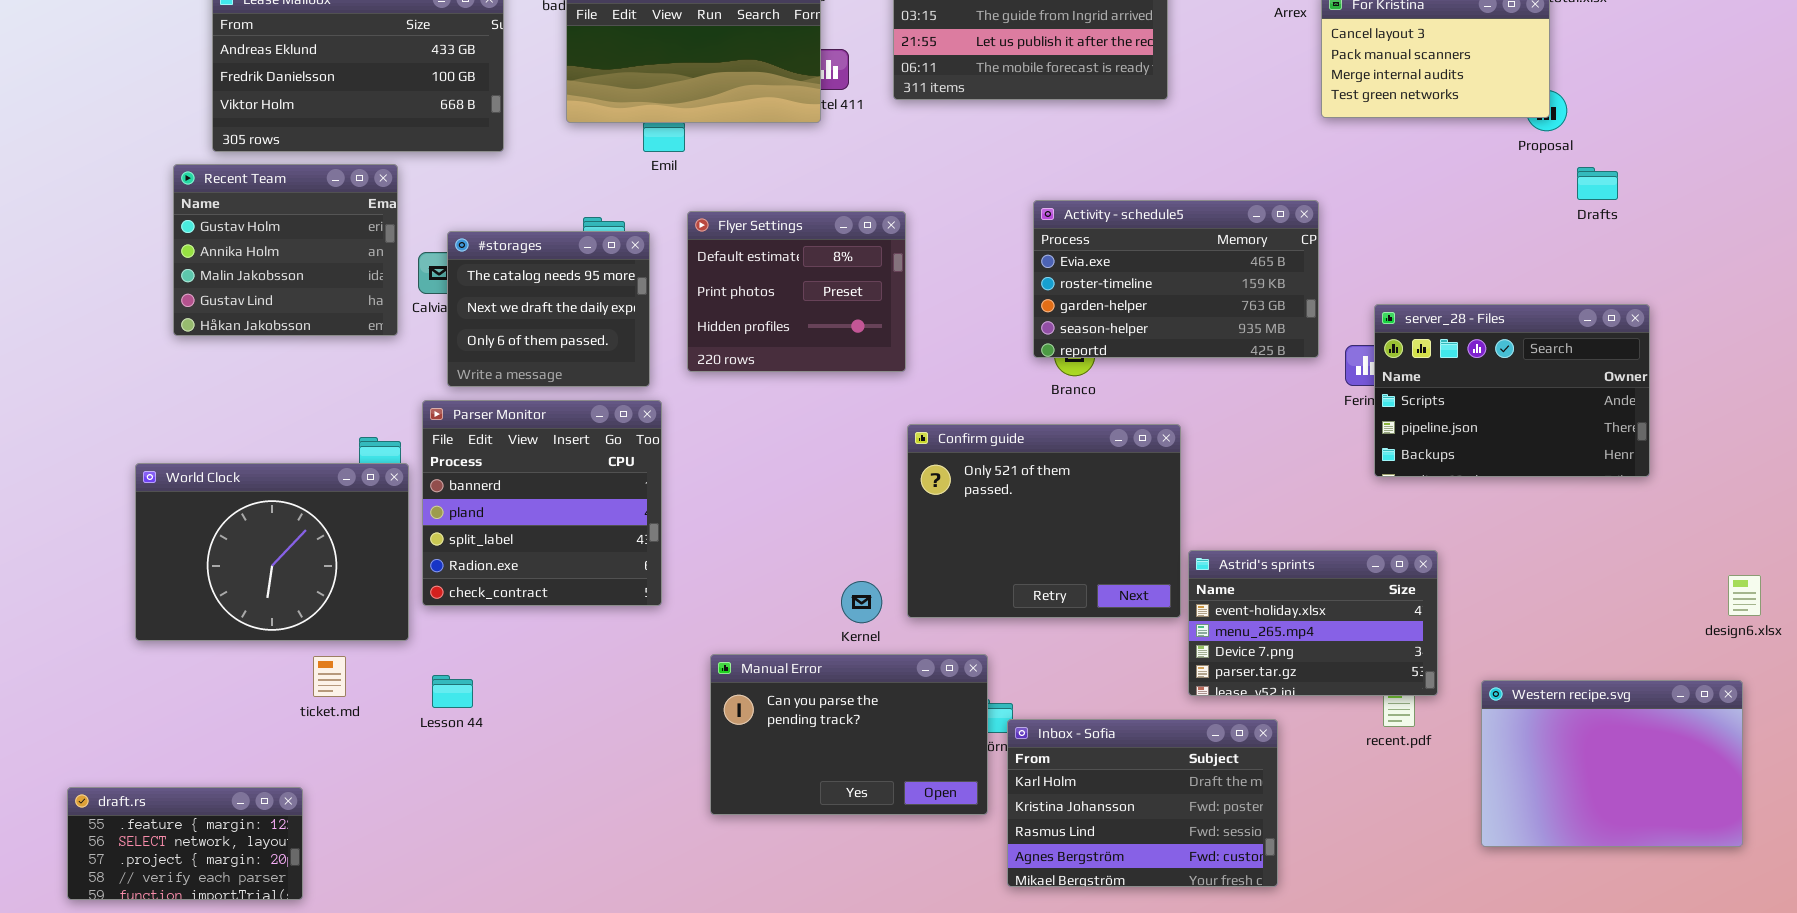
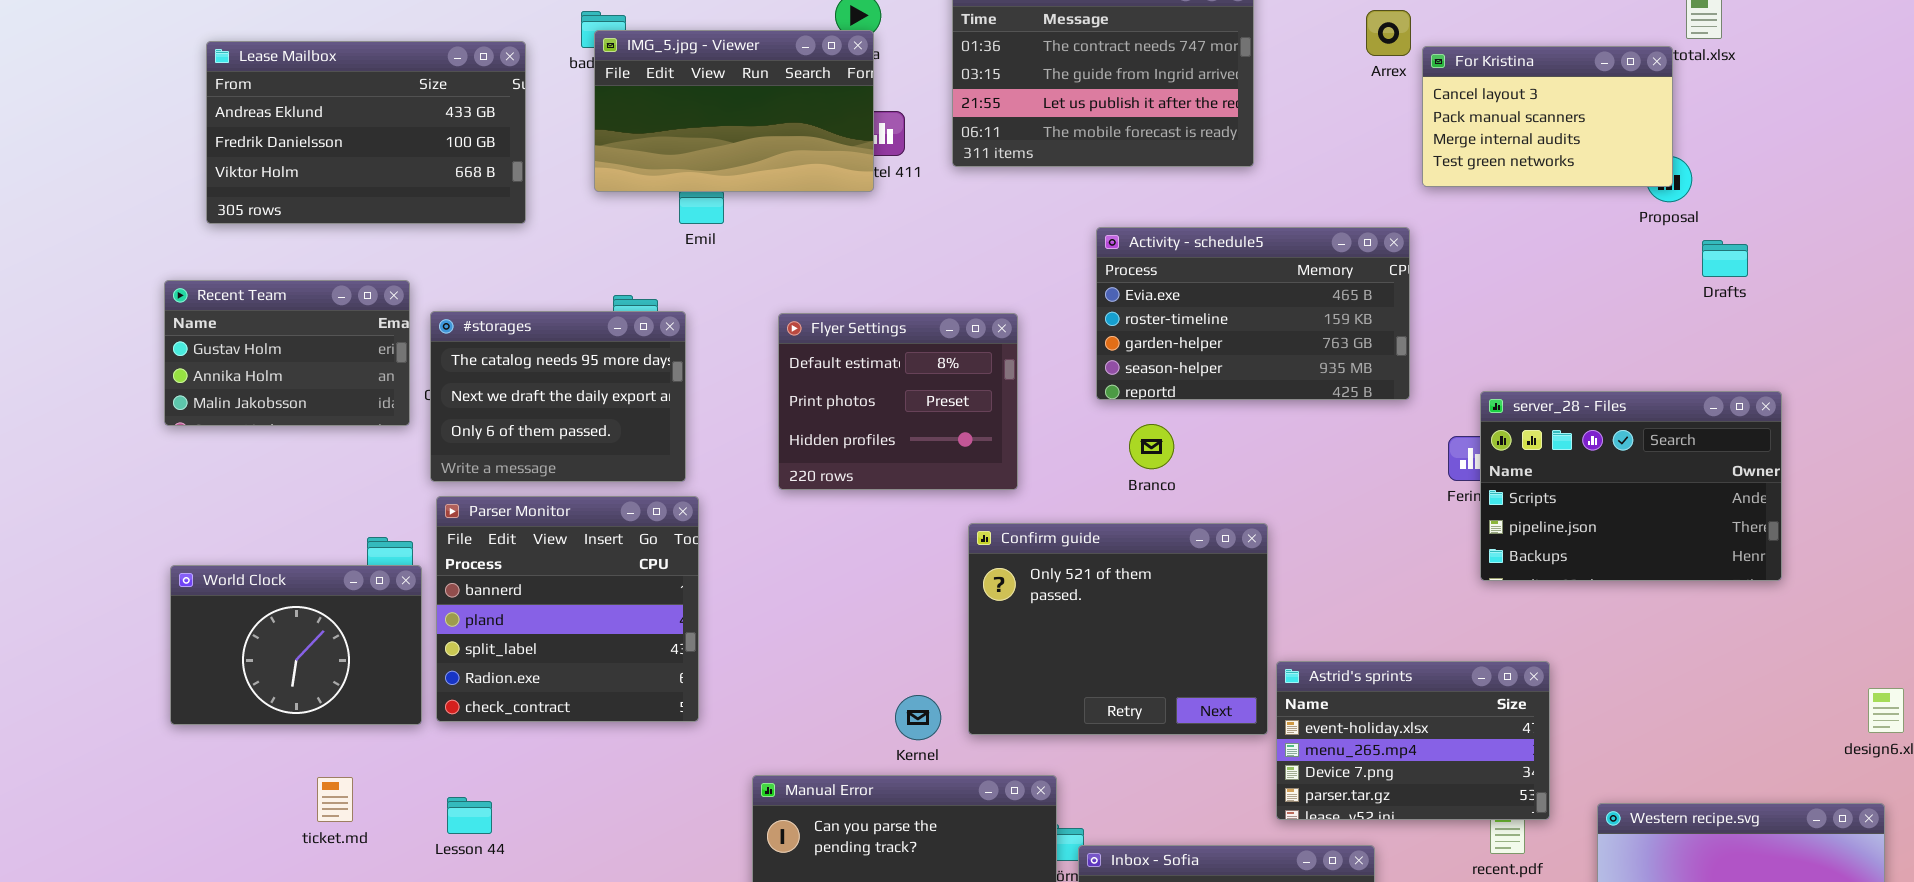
Recent Team: [173,164,398,336] -> [164,280,410,426], resized
Activity - schedule5: [1033,200,1319,358] -> [1096,227,1410,400], moved
Flyer Settings: [687,211,906,372] -> [778,313,1018,490], moved
#storages: [447,231,650,387] -> [430,311,686,482], resized
World Clock: [135,463,409,641] -> [170,565,422,725], resized

